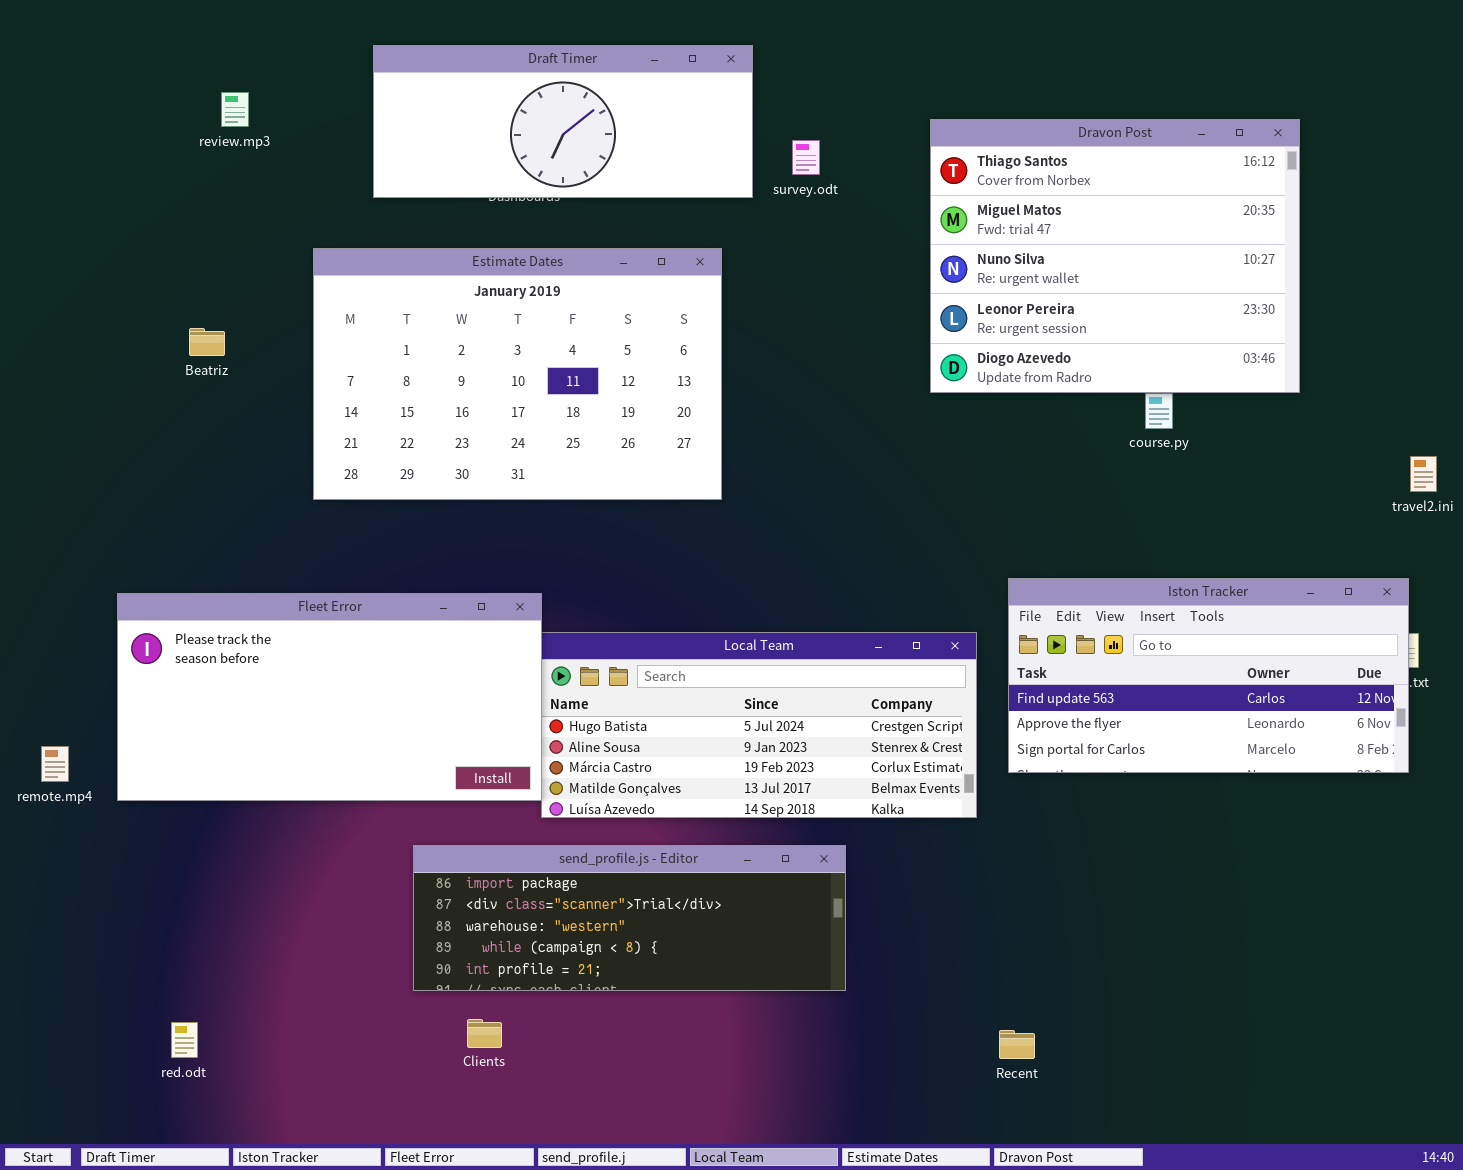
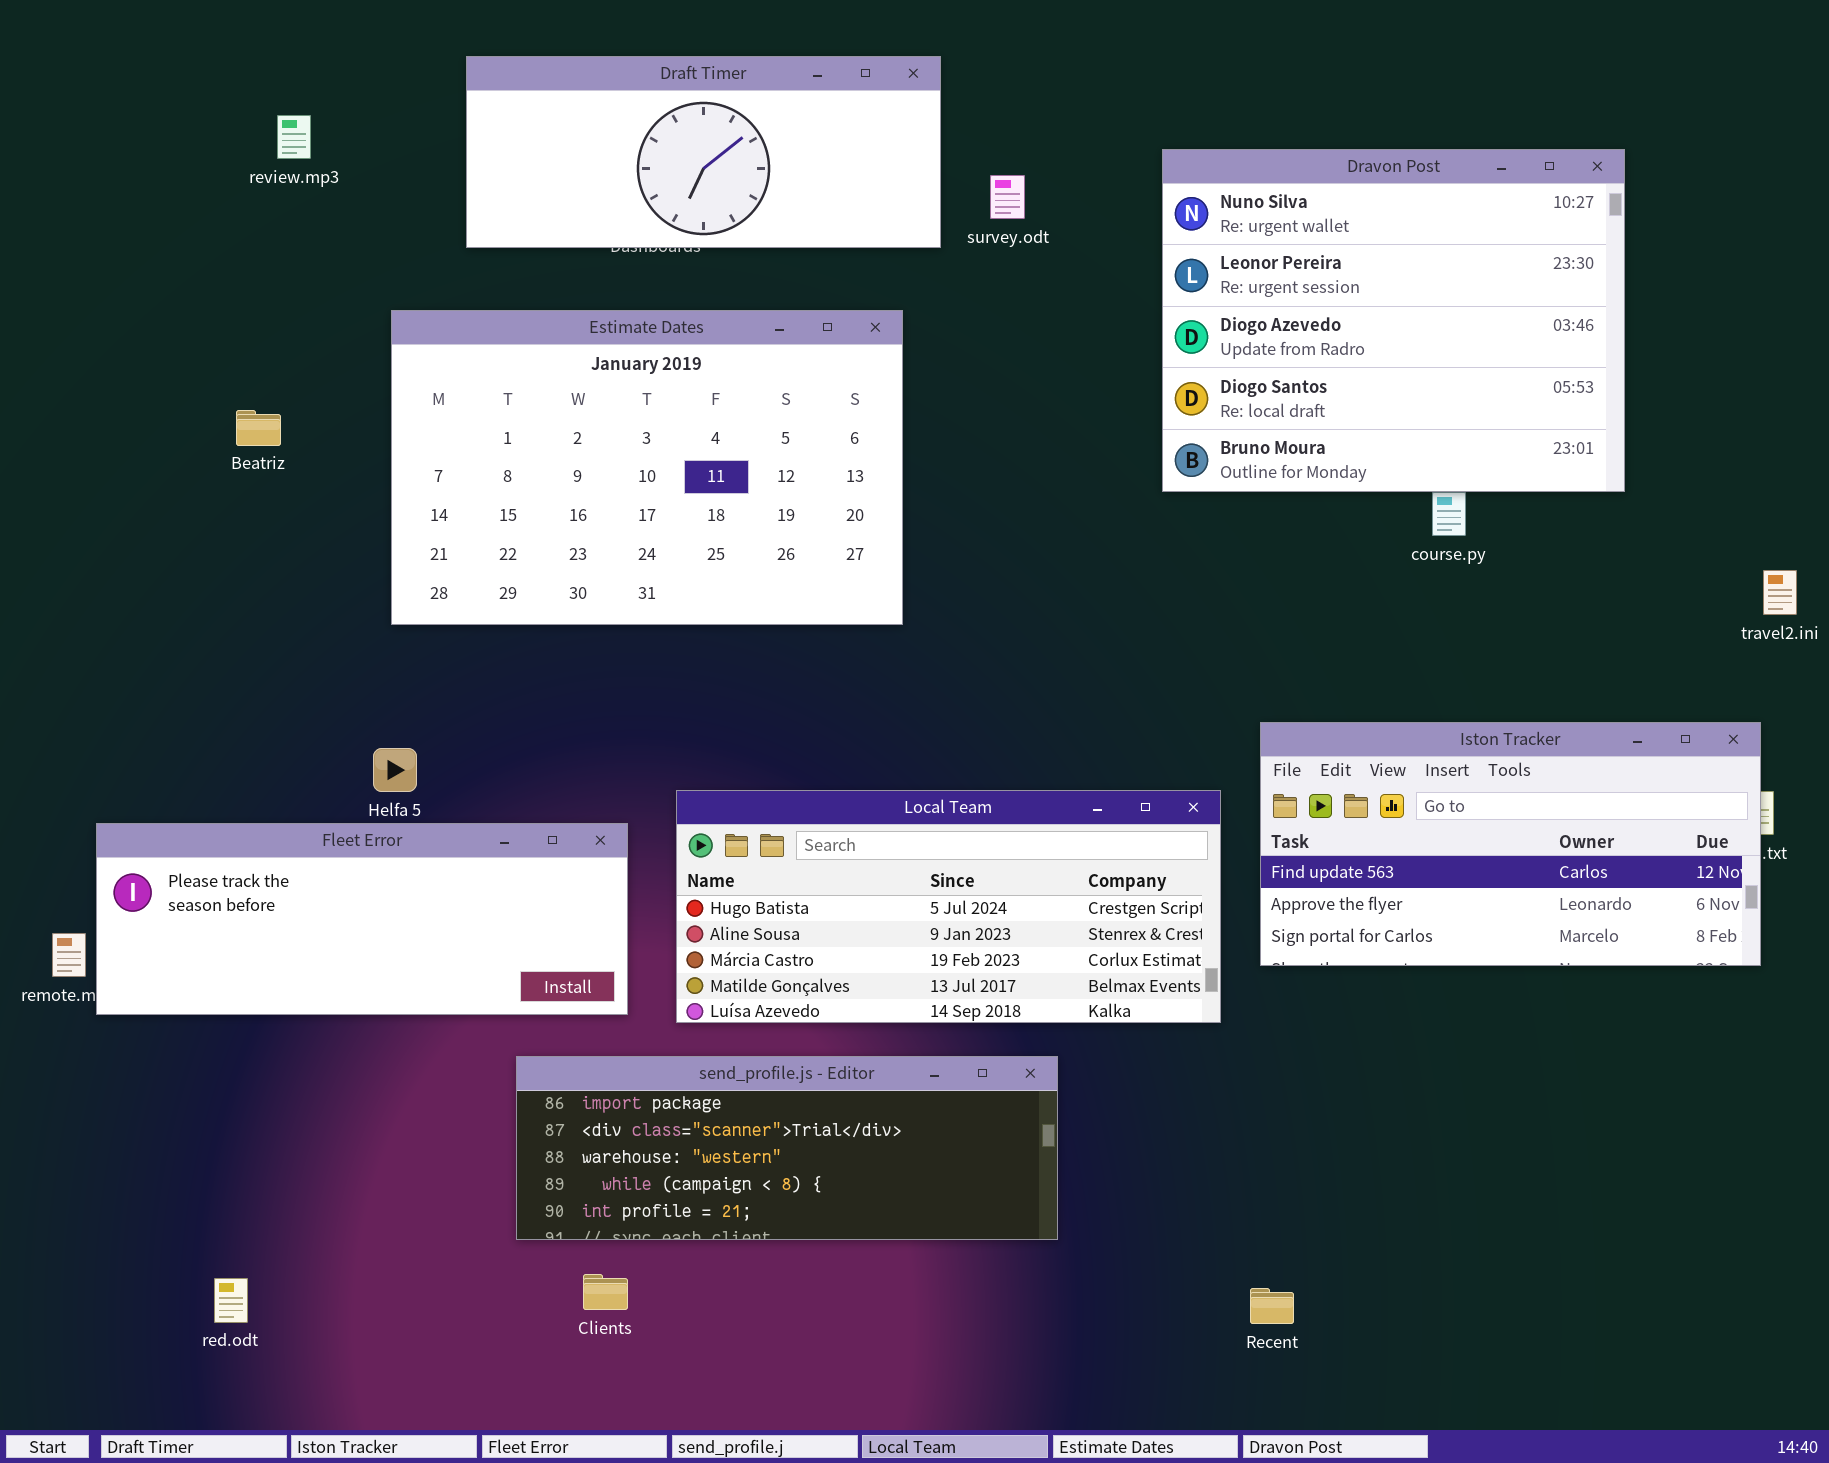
Dravon Post: [930,119,1300,393] -> [1162,149,1625,492], scrolled down 2 rows
Fleet Error: [117,593,542,801] -> [96,823,628,1015], moved, resized

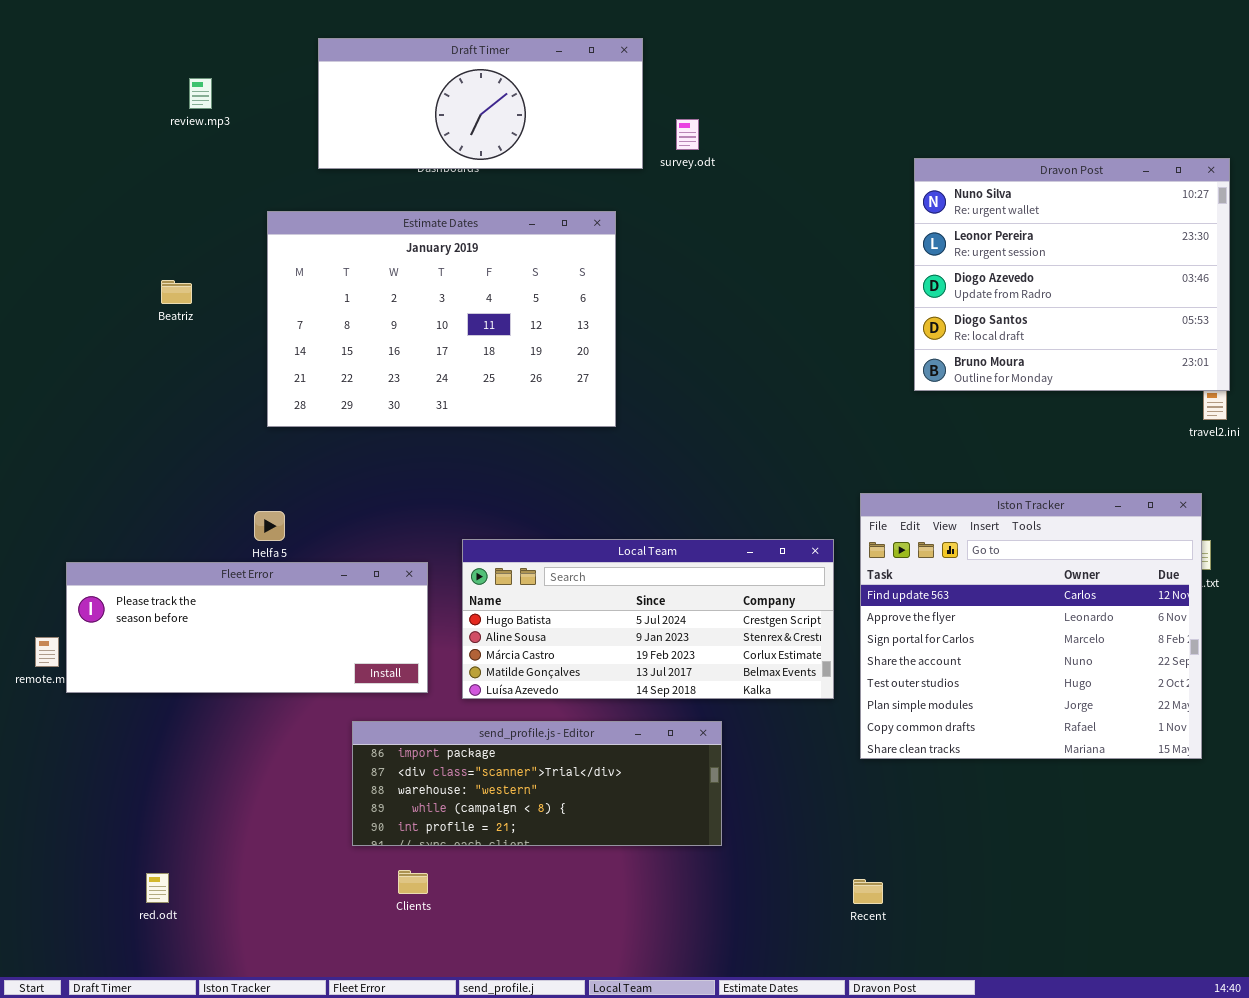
Dravon Post: [1162,149,1625,492] -> [914,158,1230,391], moved
Iston Tracker: [1260,722,1761,966] -> [860,493,1202,759], resized

